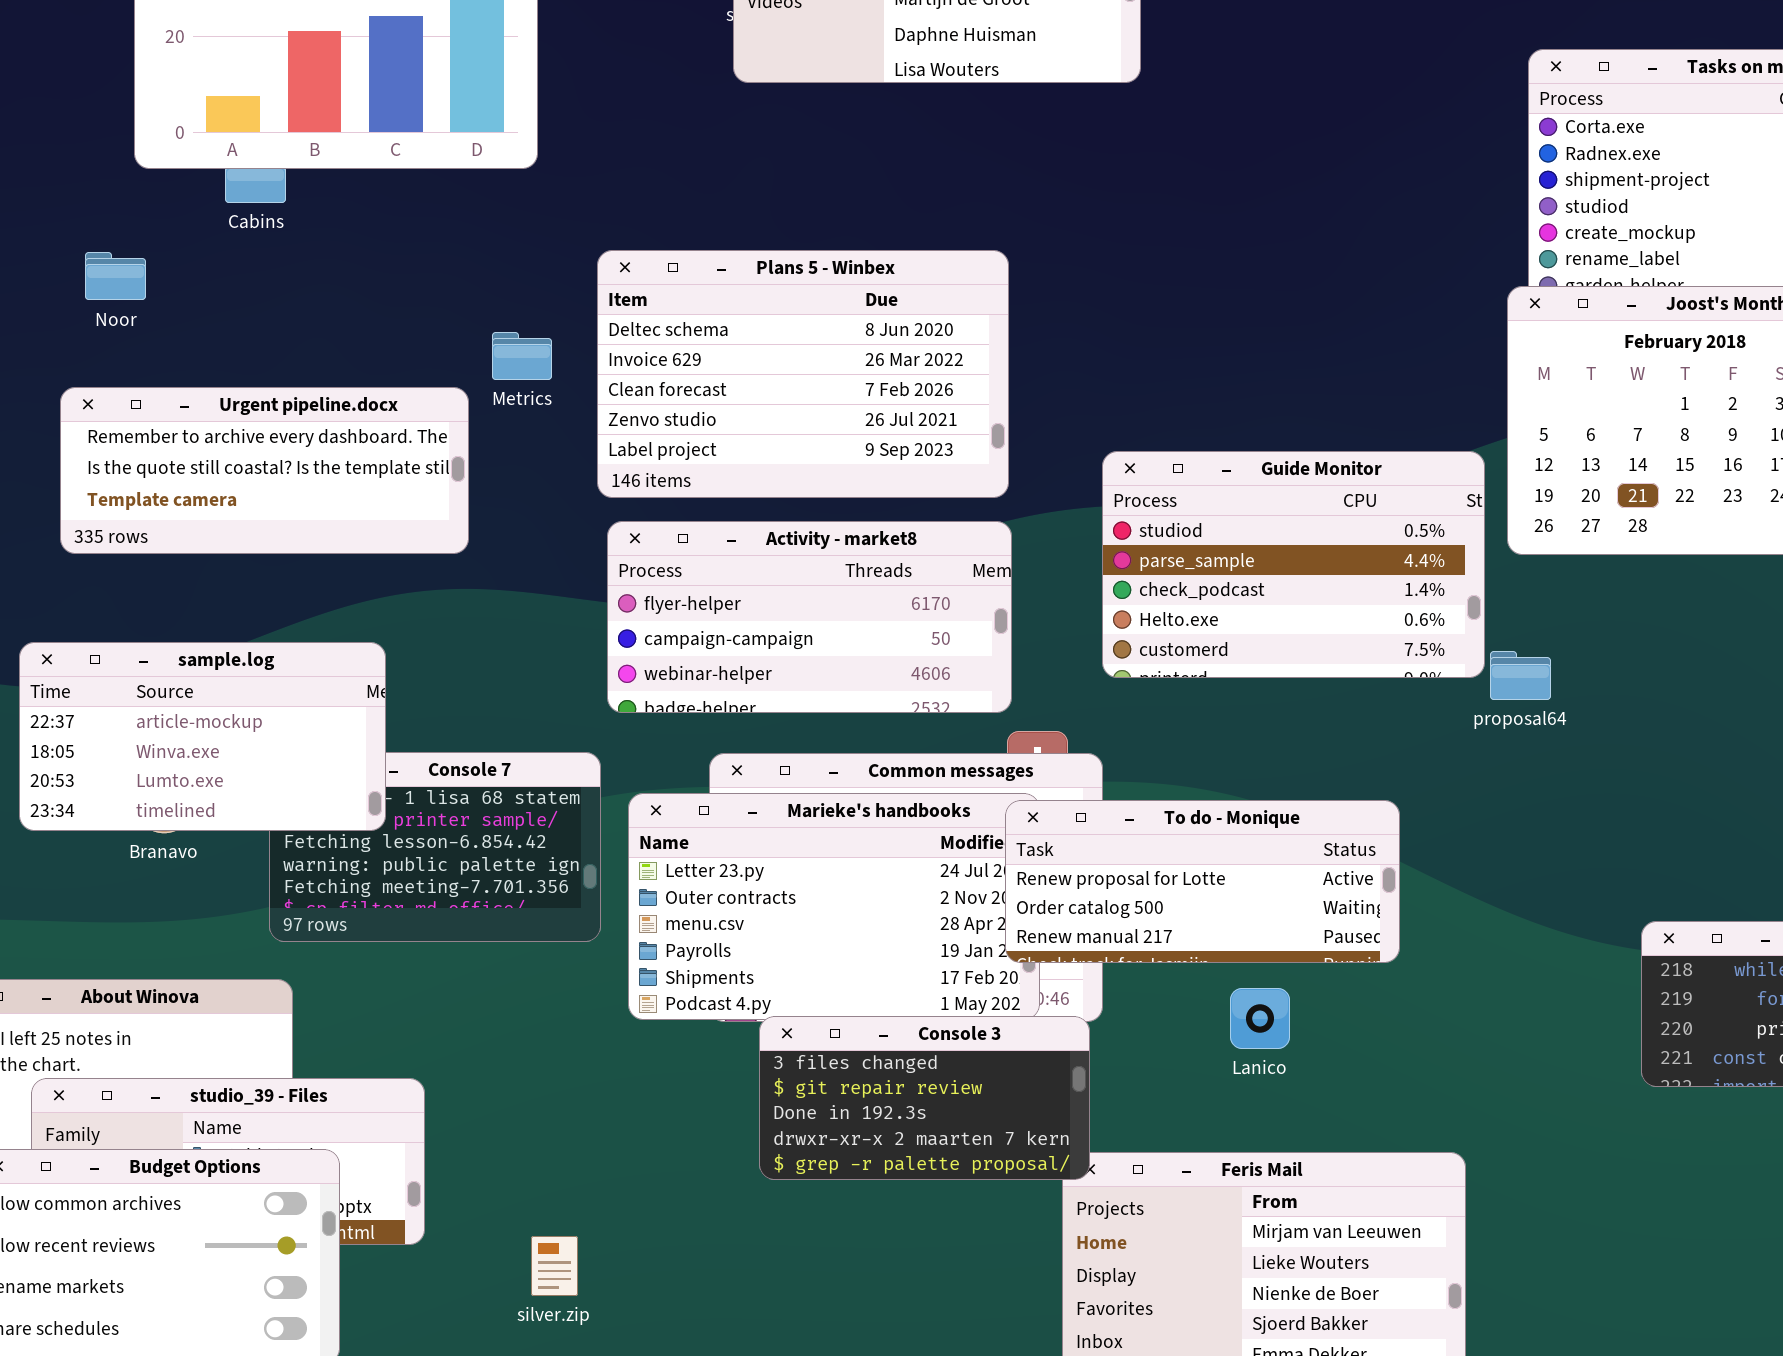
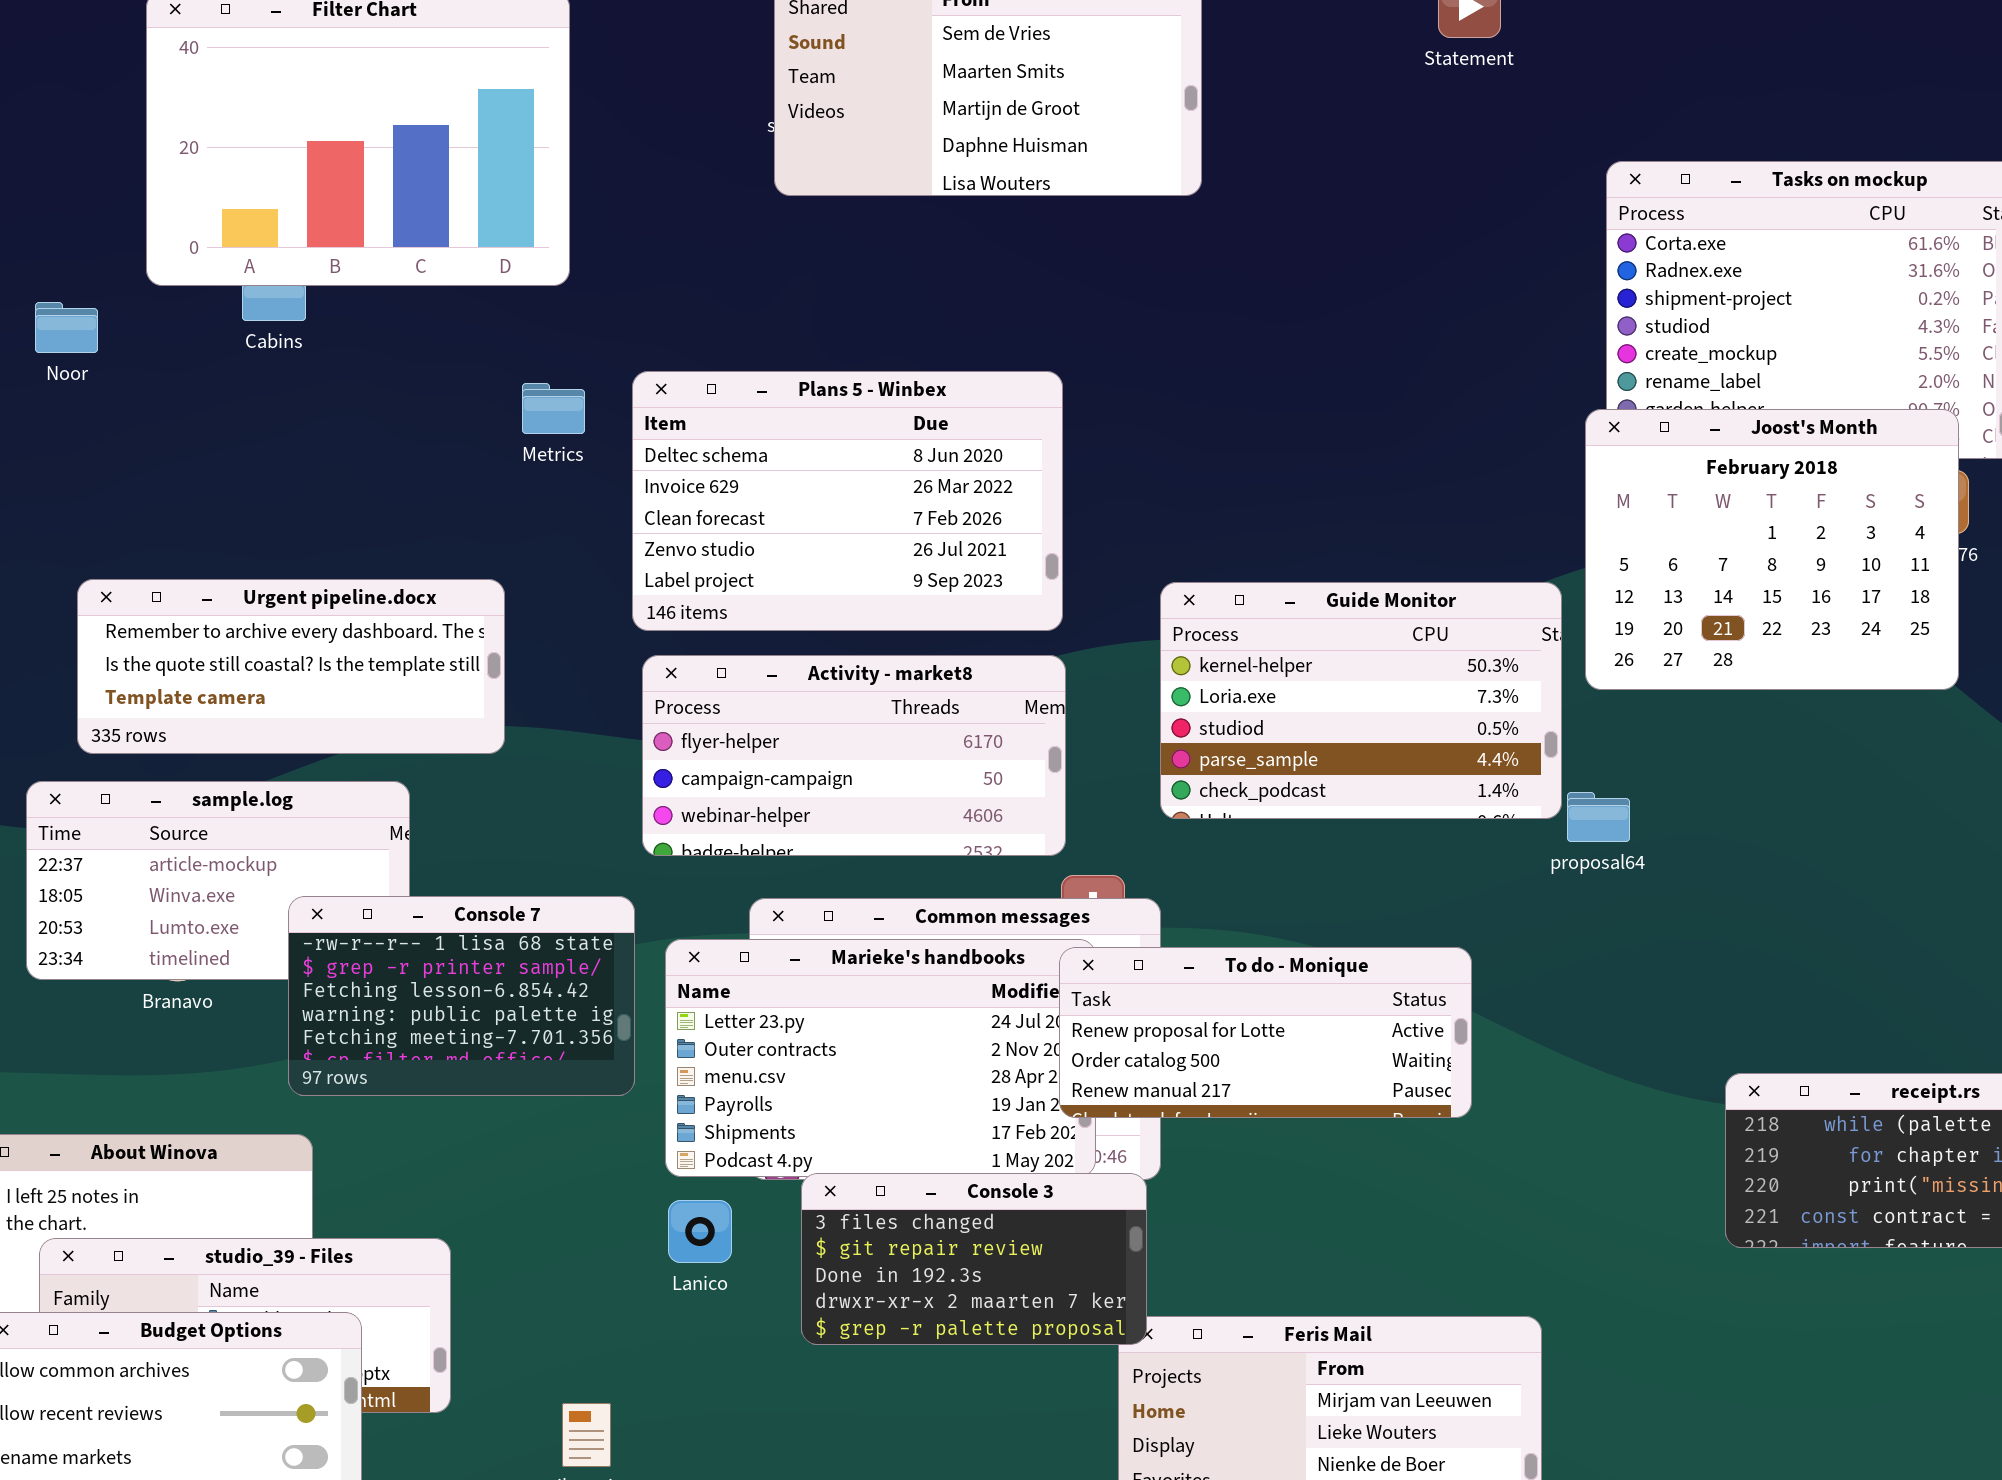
Noor: [85,252,146,300] -> [35,302,98,353], moved
Metrics: [492,332,552,380] -> [522,383,585,434], moved
Urgent pipeline.docx: [60,387,469,554] -> [77,579,505,754], moved
Guide Monitor: [1102,451,1485,678] -> [1160,582,1562,819], scrolled up 2 rows
Console 7: [269,752,601,942] -> [288,896,635,1096], raised
Lanico: [1230,988,1290,1049] -> [668,1200,732,1263], moved

